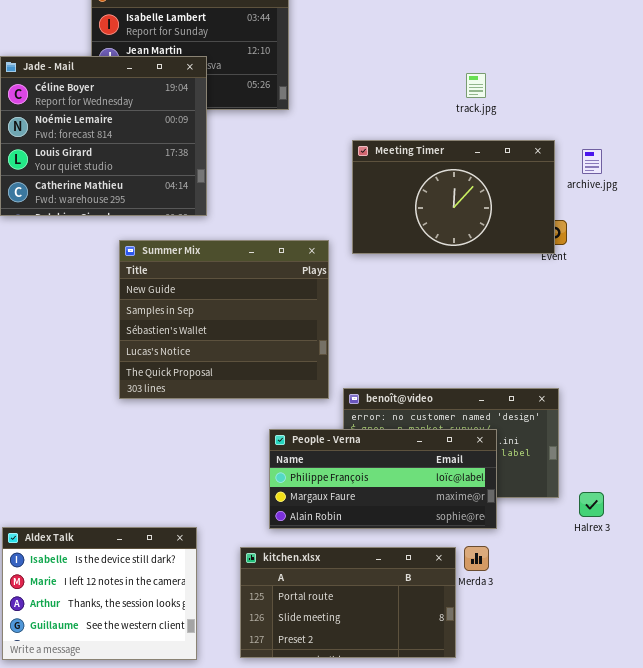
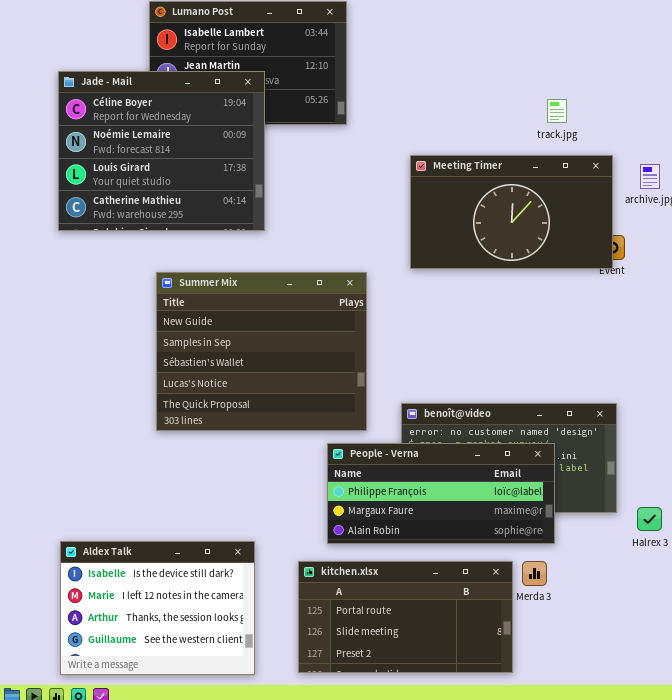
track.jpg: [466,73,486,98] -> [547,99,567,123], moved
Summer Mix: [119,240,329,399] -> [156,272,367,431], moved

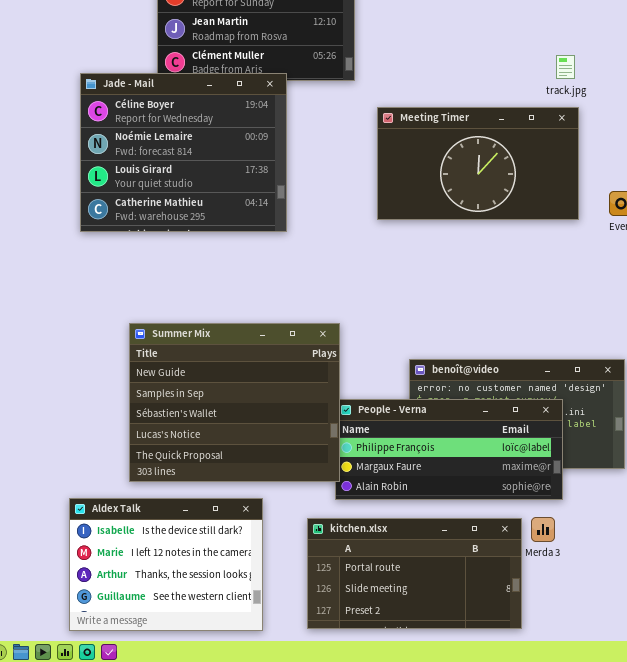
Jade - Mail: [58,71,265,231] -> [80,73,287,232], moved
Meeting Timer: [410,155,613,269] -> [377,107,579,220], moved
Summer Mix: [156,272,367,431] -> [129,323,340,482], moved

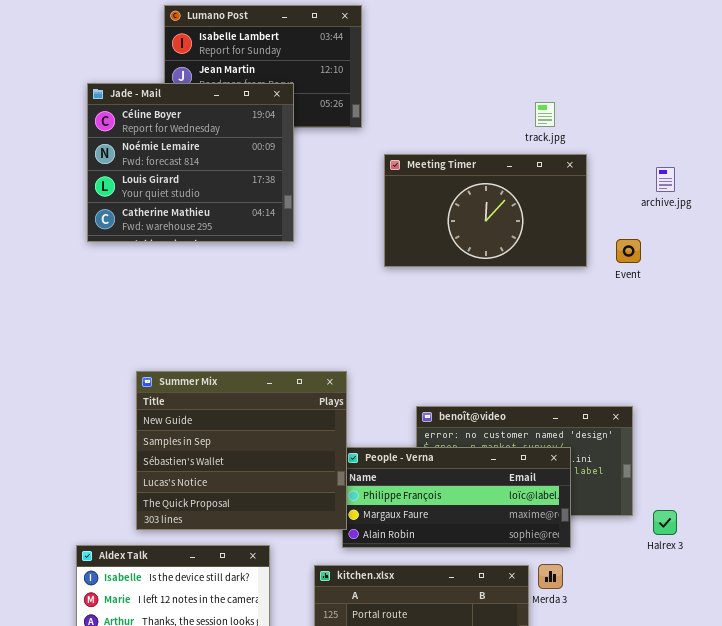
track.jpg: [556,55,575,79] -> [535,102,555,127], moved
Jade - Mail: [80,73,287,232] -> [87,83,294,242], moved

